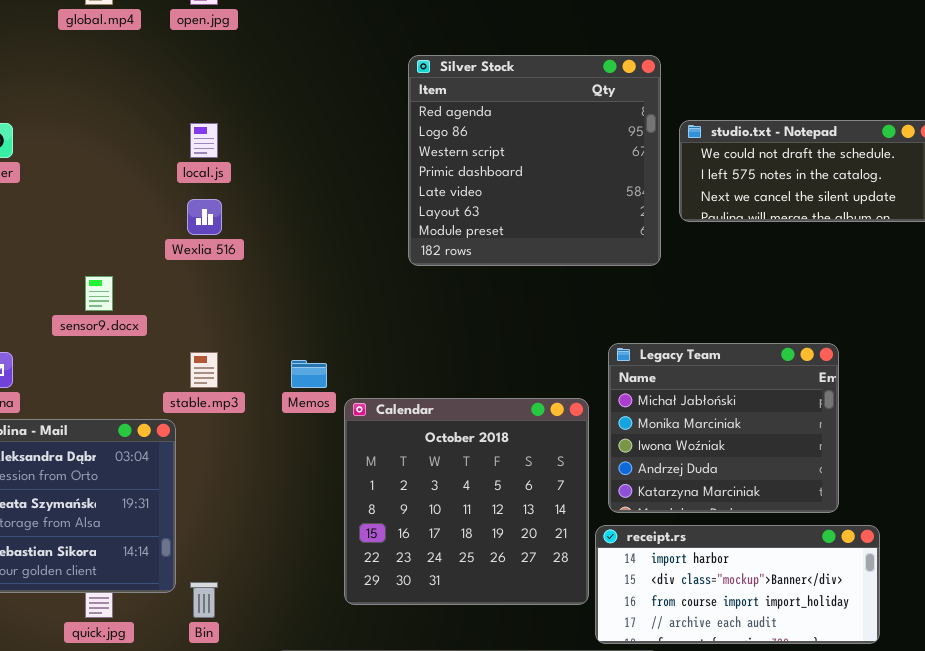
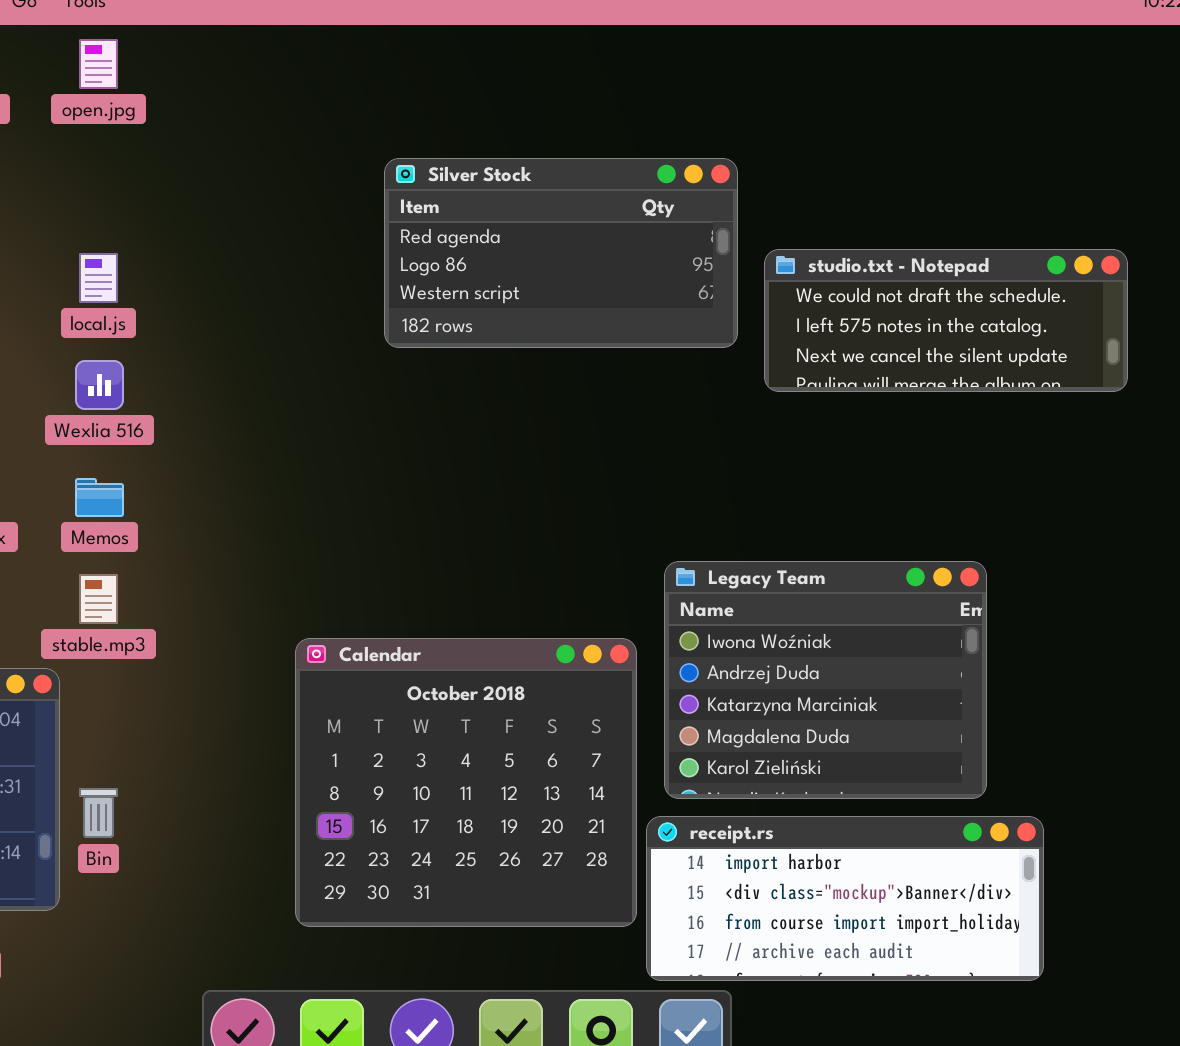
Silver Stock: [408,55,661,266] -> [384,158,738,348], resized
Legacy Team: [608,343,839,513] -> [664,561,987,799], scrolled down 2 rows
Memos: [291,360,327,388] -> [75,478,124,517], moved
Bin: [190,582,218,618] -> [79,788,118,838], moved

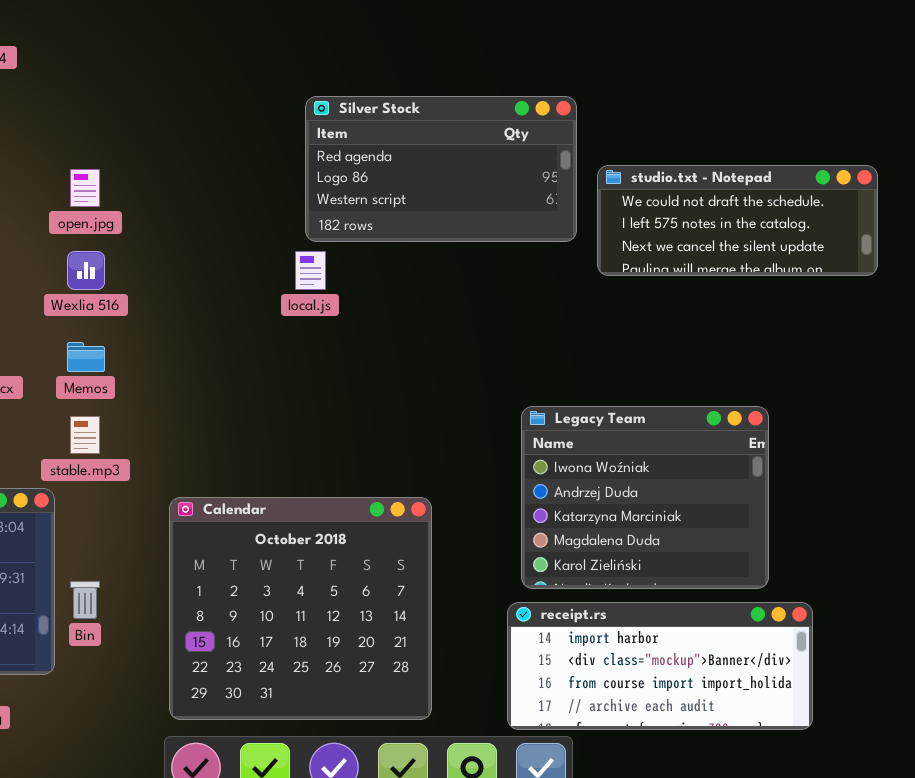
open.jpg: [79,39,118,89] -> [70,169,100,207], moved
local.js: [79,253,118,303] -> [295,251,326,290], moved
Calendar: [295,638,637,927] -> [169,497,432,720], moved

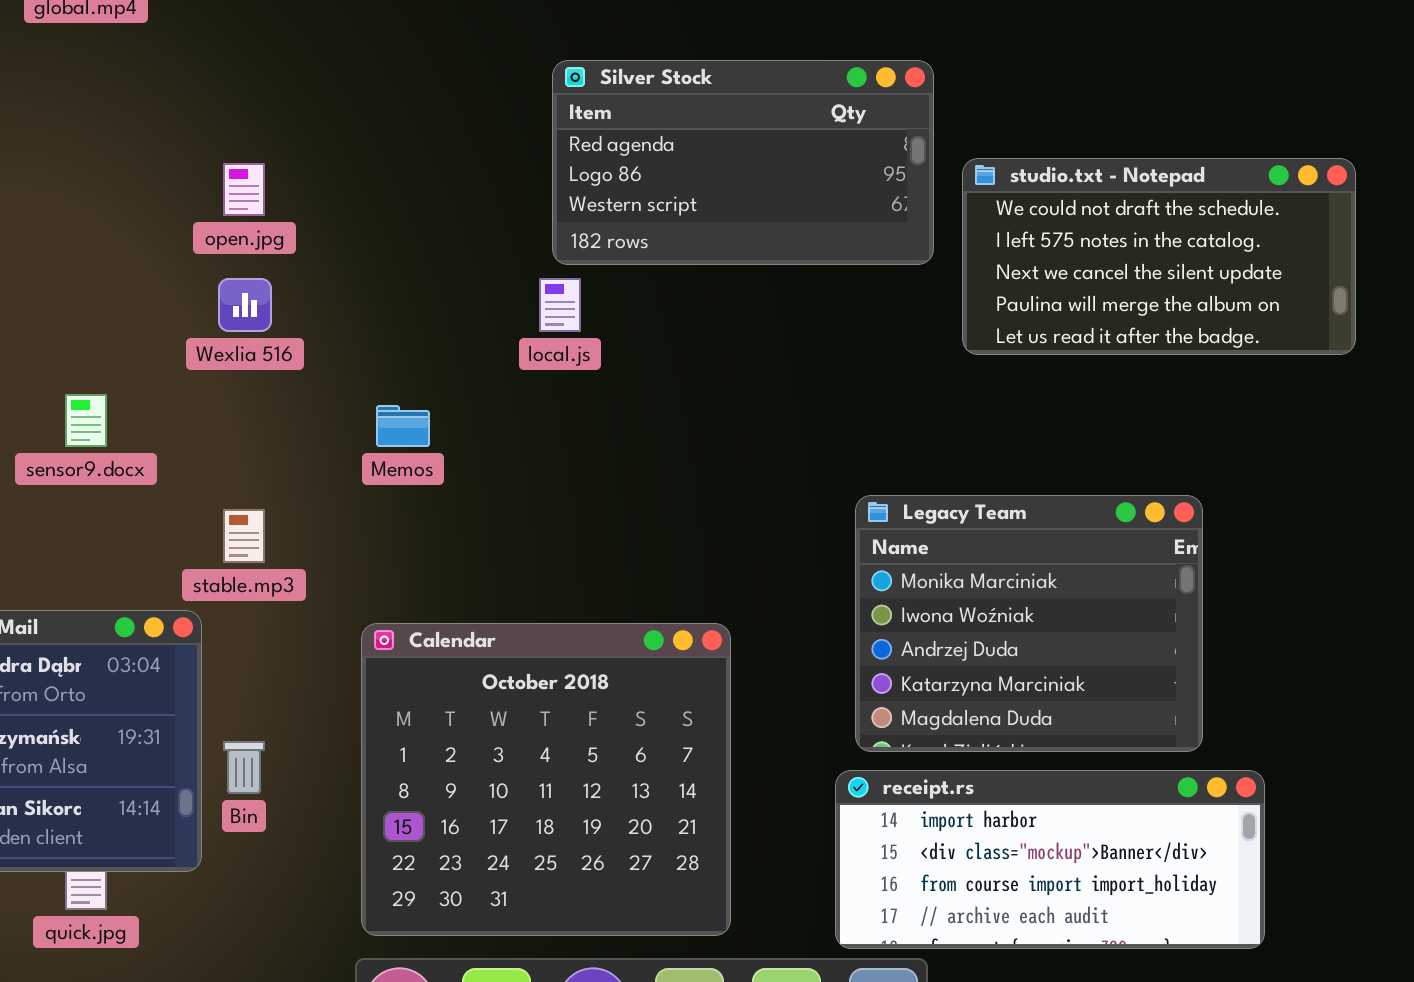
studio.txt - Notepad: [597,165,878,276] -> [962,158,1356,355], resized
Memos: [67,342,105,372] -> [376,405,430,447], moved
Legacy Team: [521,406,769,589] -> [855,495,1203,752], scrolled up 1 row

